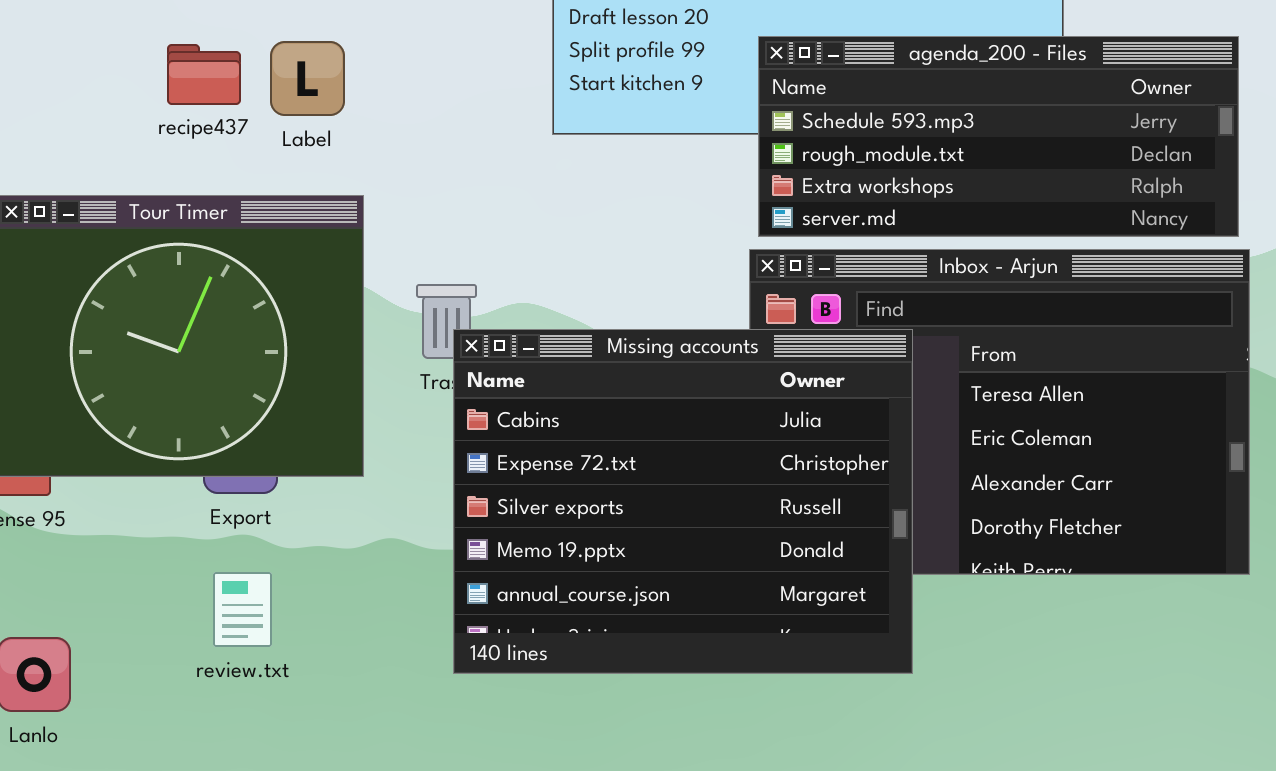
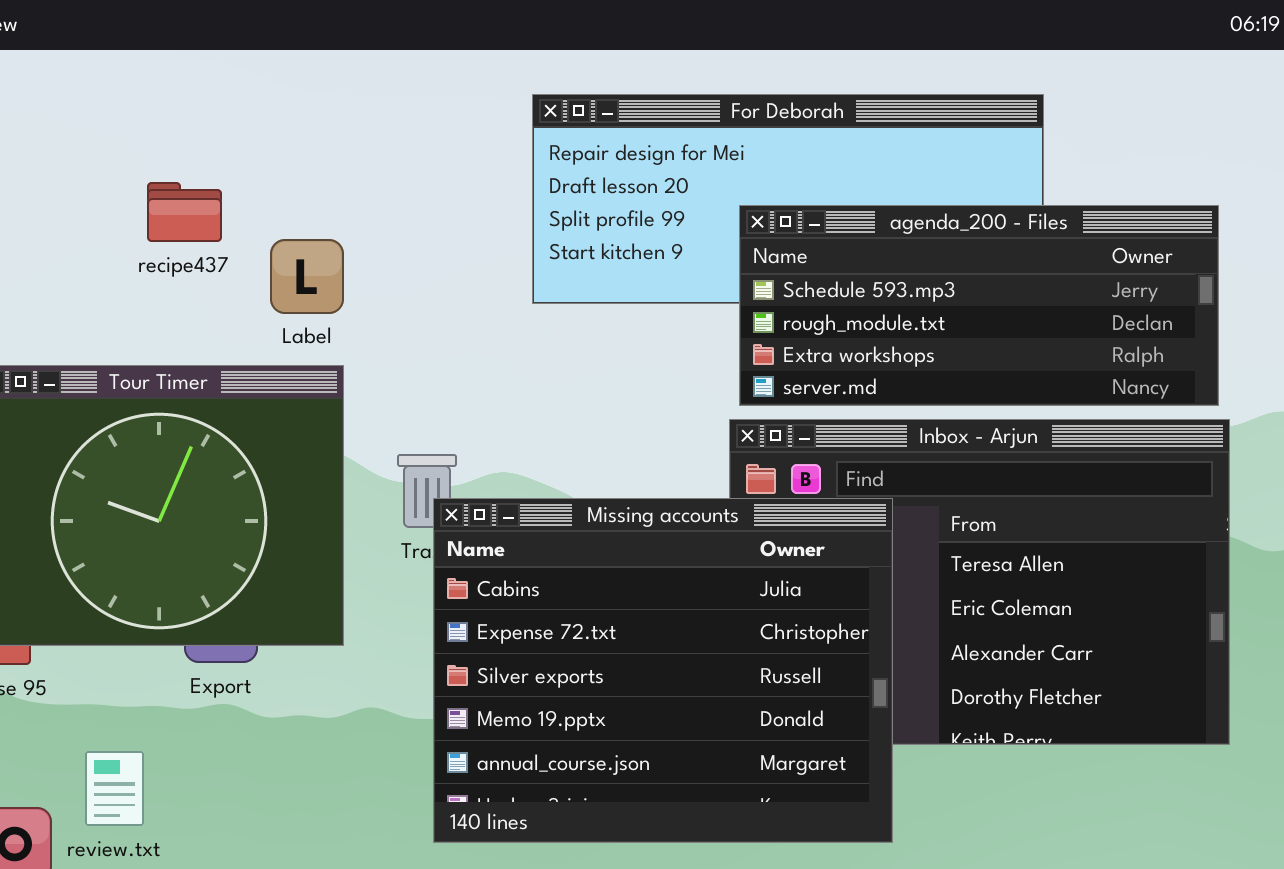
Label: [270,41,345,116] -> [270,239,344,314], moved
recipe437: [167,44,241,105] -> [147,182,222,242], moved
review.txt: [213,572,272,647] -> [85,751,144,826], moved

